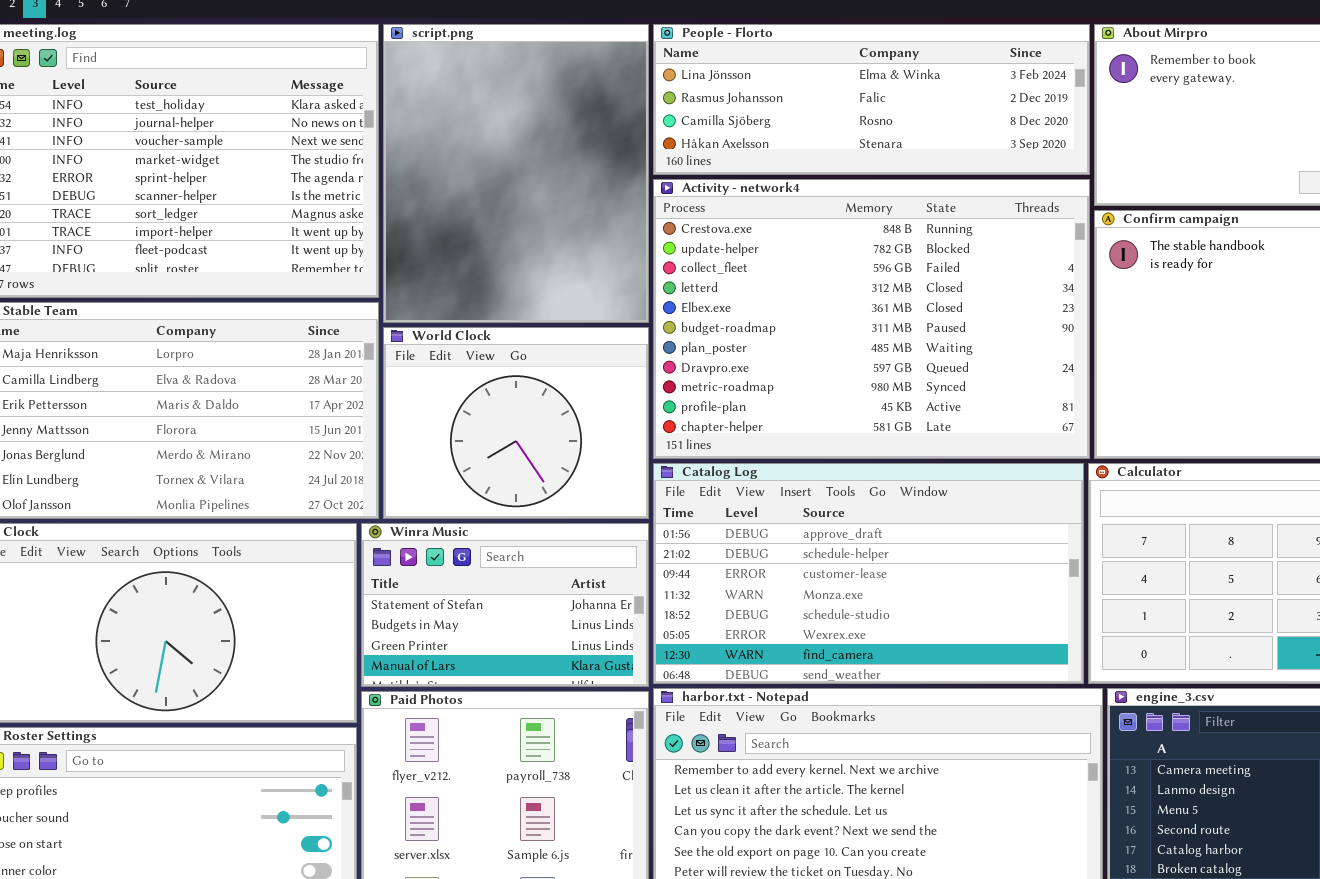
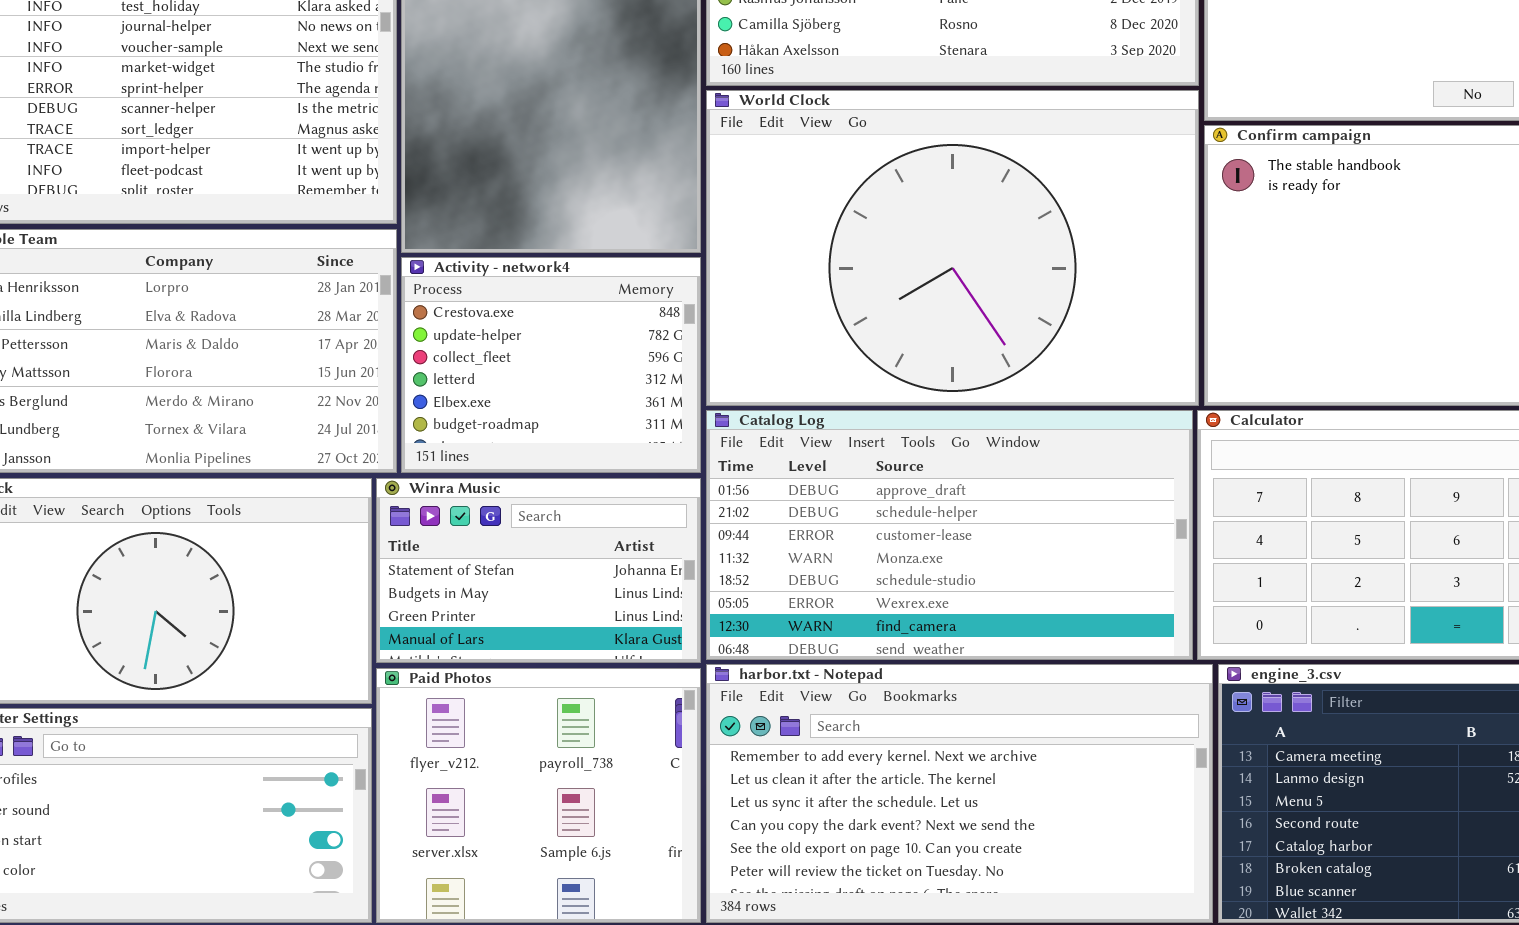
Activity - network4: [653,179,1090,459] -> [401,257,701,473], moved, resized
World Clock: [383,327,649,519] -> [706,90,1199,406], moved, resized

